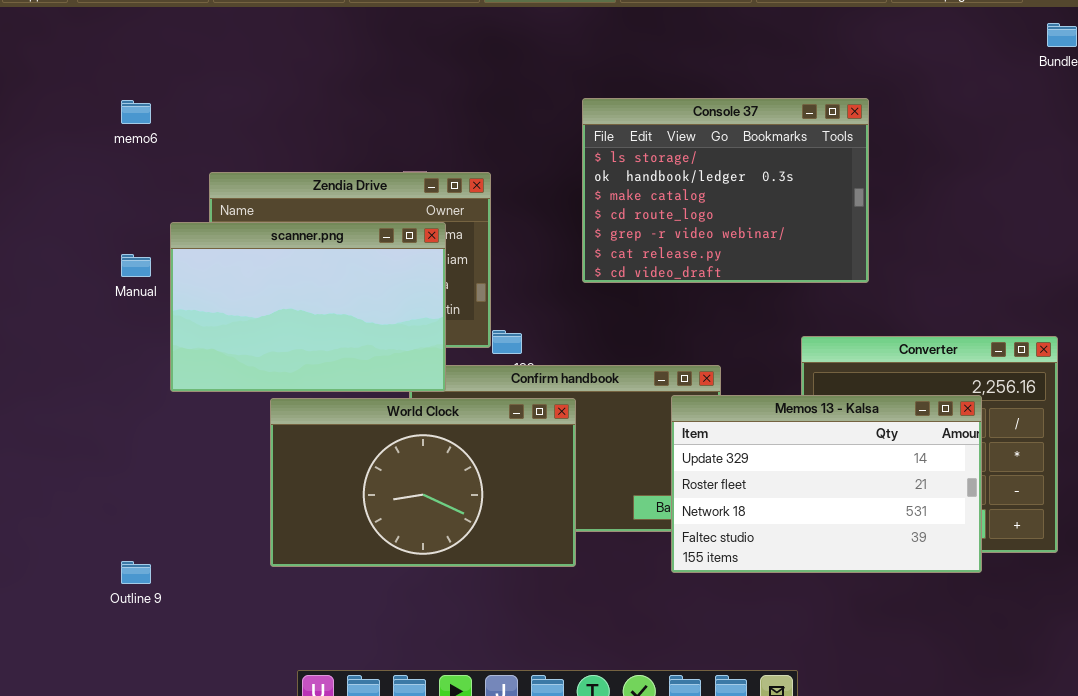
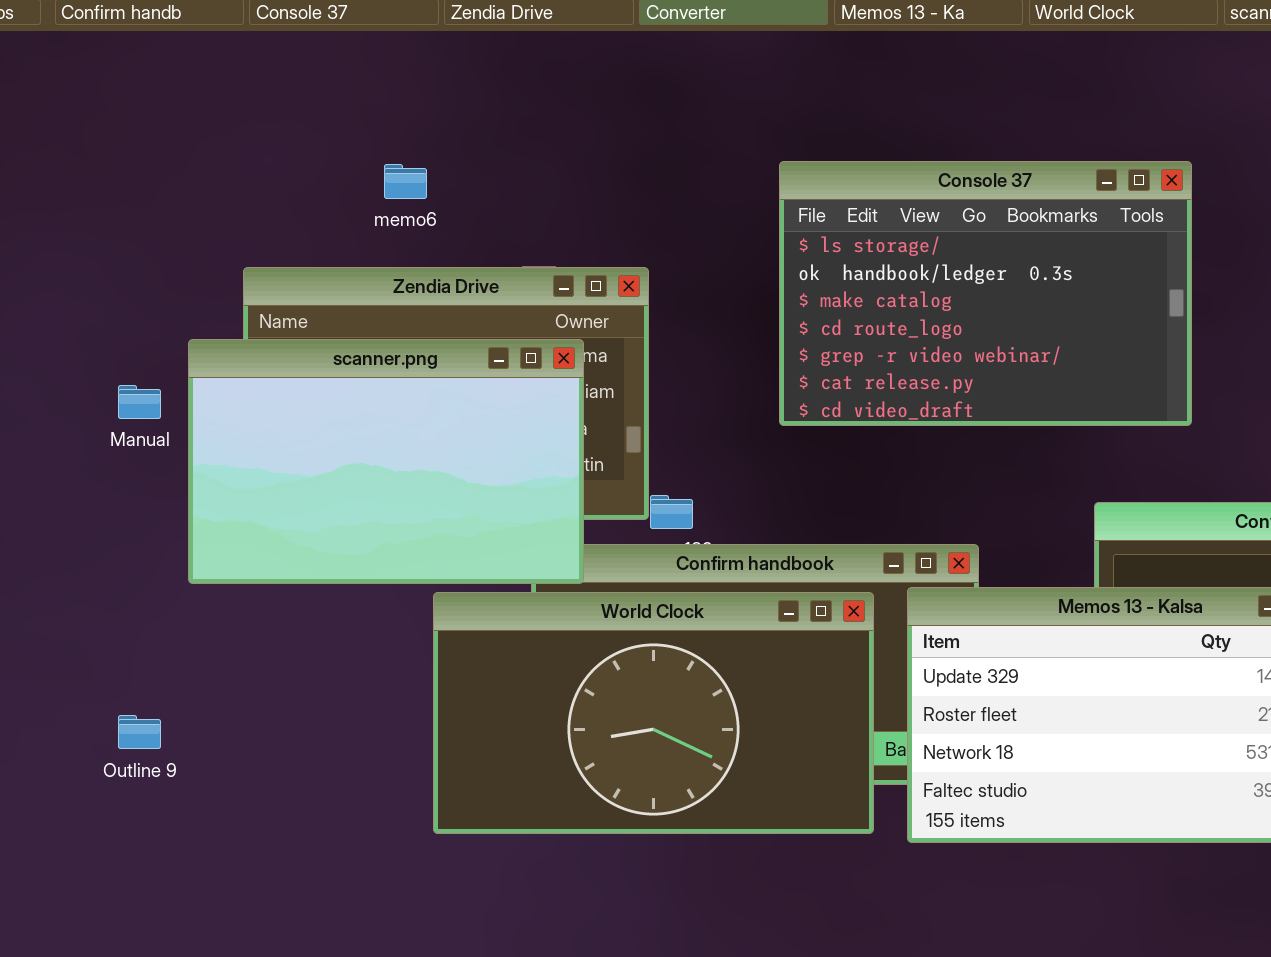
memo6: [121,100,151,124] -> [384,164,427,199], moved
World Clock: [270,398,576,567] -> [433,592,874,834], moved
Outline 9: [121,561,151,584] -> [118,715,161,749], moved

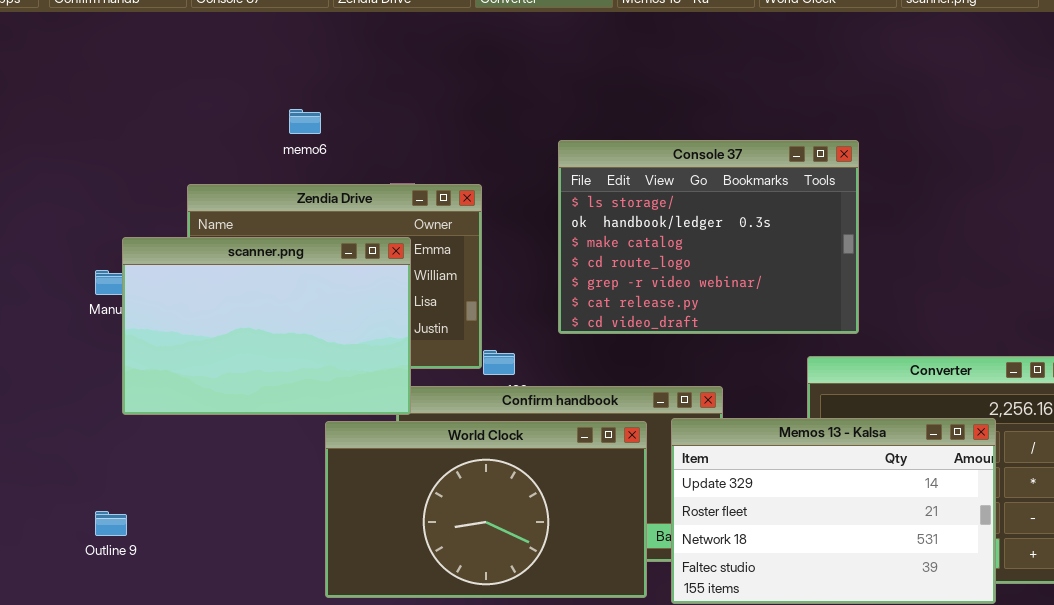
Console 37: [779,161,1192,426] -> [558,140,859,334], moved
scanner.png: [188,339,584,584] -> [122,237,411,415], moved

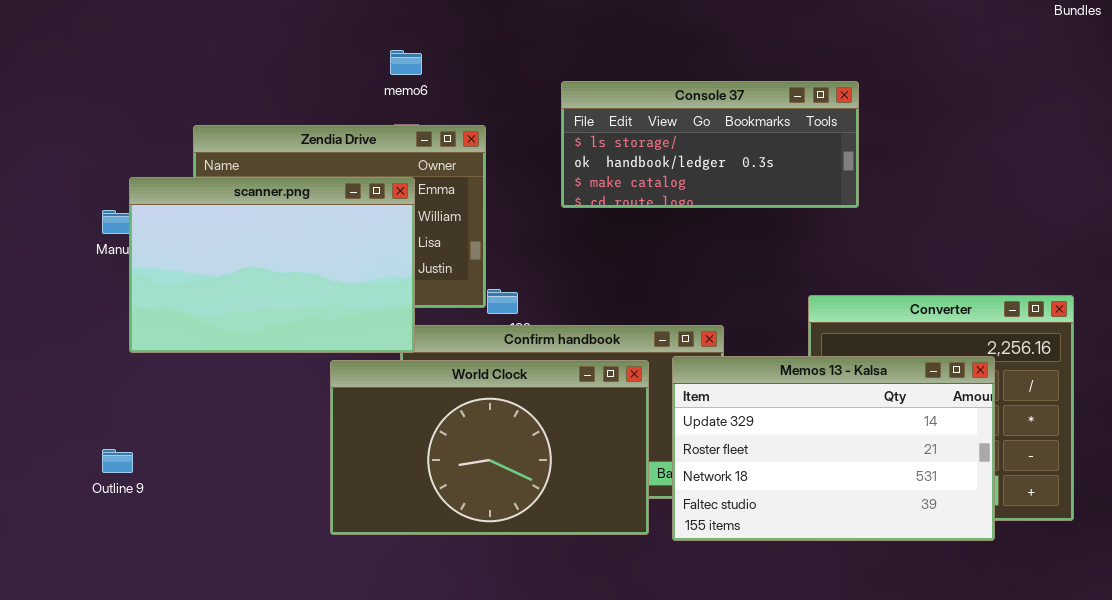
memo6: [289,109,321,134] -> [390,50,422,75], moved
Console 37: [558,140,859,334] -> [561,81,859,208], resized

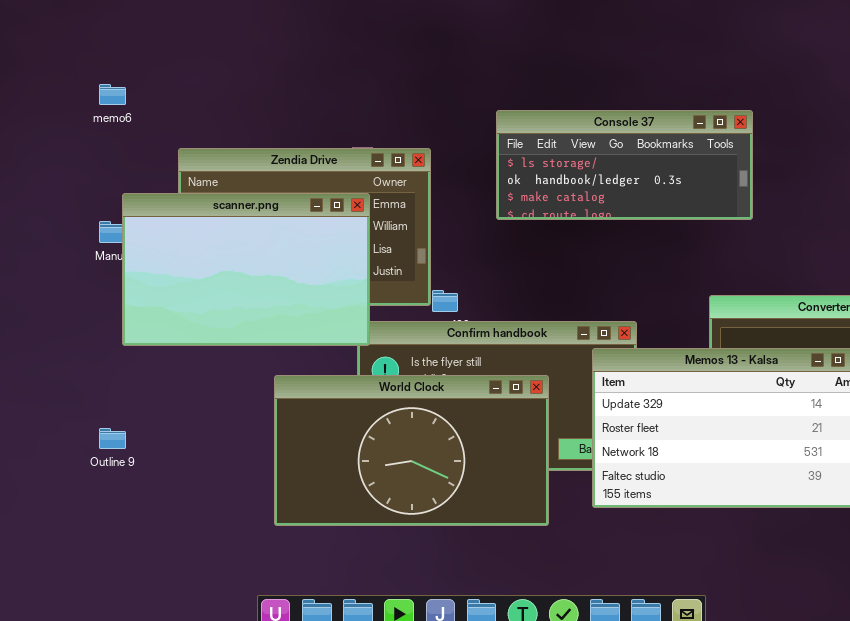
memo6: [390,50,422,75] -> [99,84,126,105], moved
World Clock: [330,360,649,535] -> [274,375,549,526], moved

